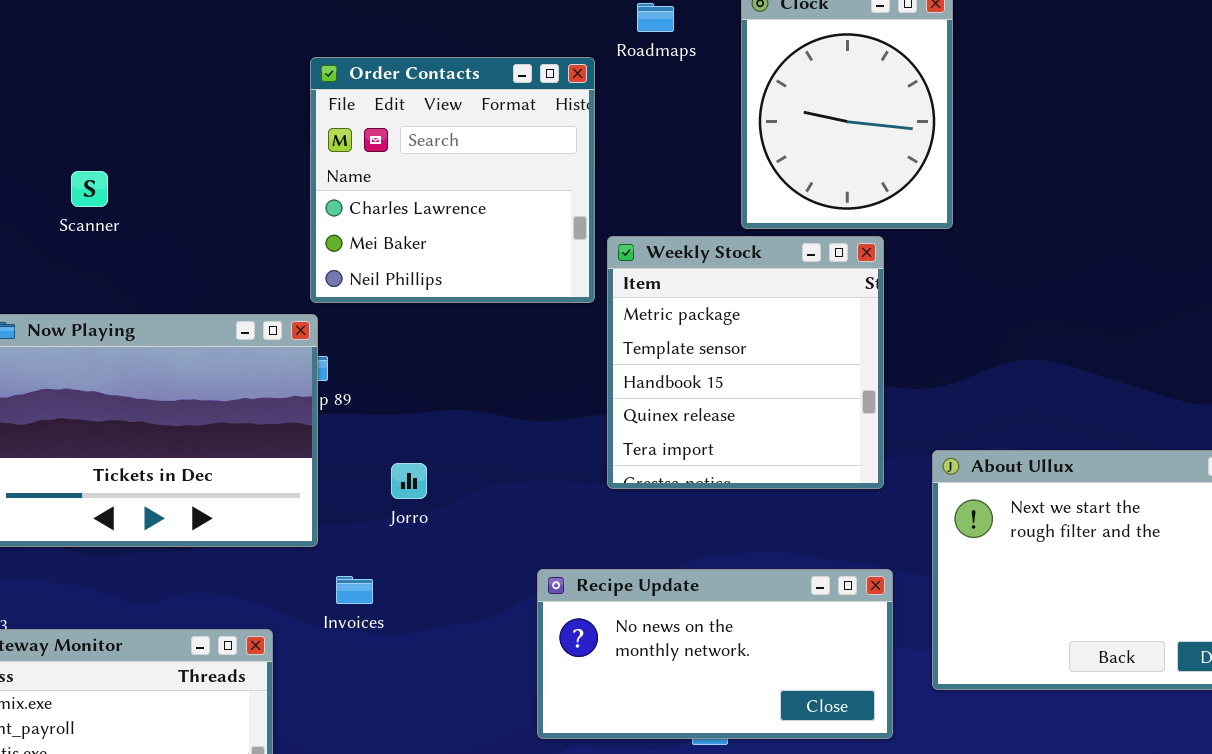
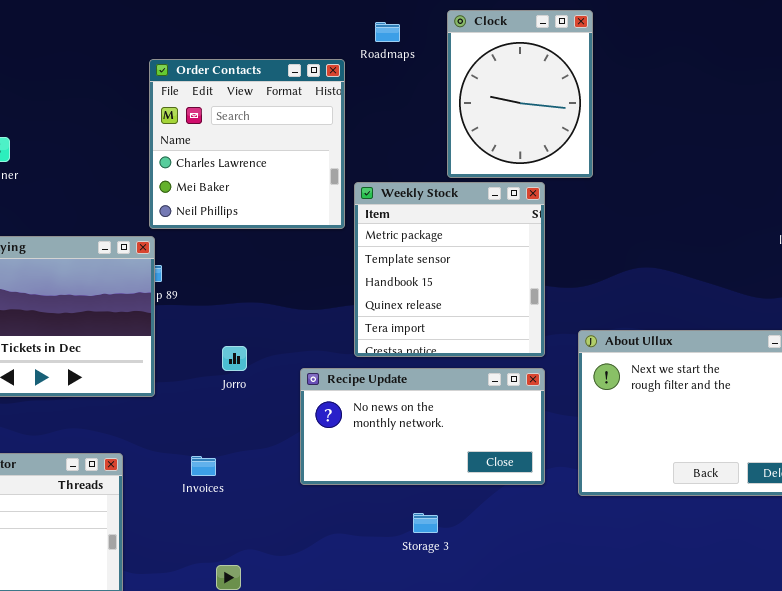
Jorro: [391,463,427,499] -> [222,346,247,371], moved
Recipe Update: [537,569,893,739] -> [300,368,545,485], moved
Invoices: [336,576,373,604] -> [191,456,216,476], moved

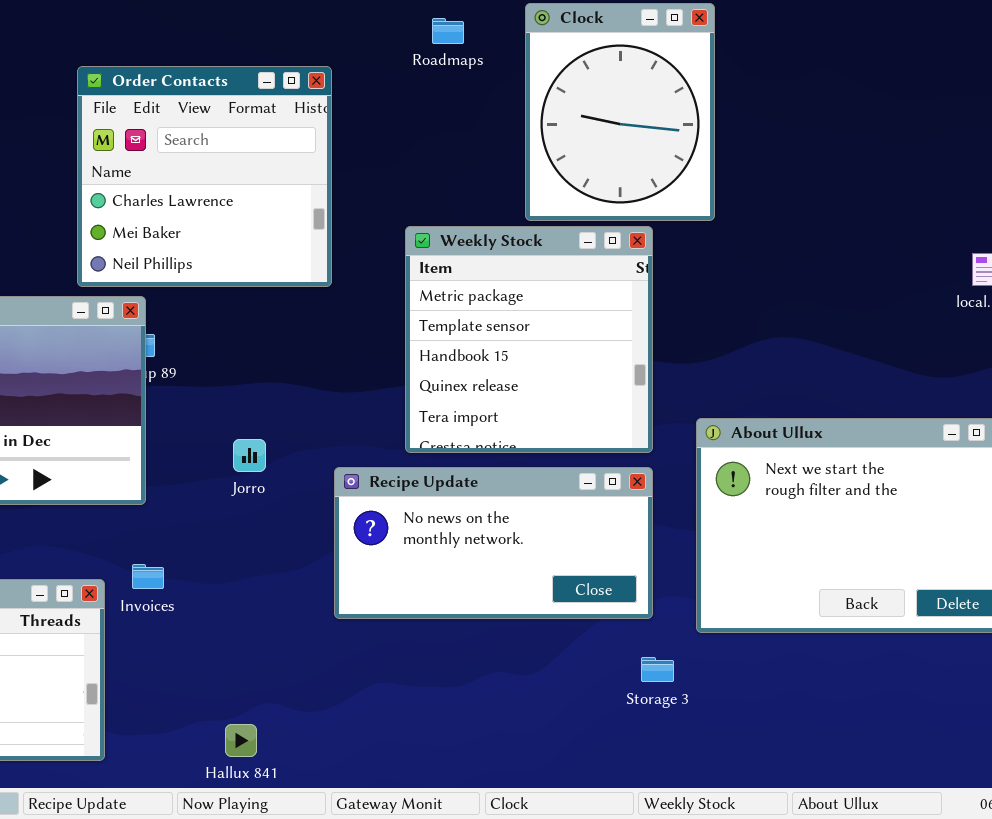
Order Contacts: [149,59,345,229] -> [77,66,332,287], moved
Invoices: [191,456,216,476] -> [132,564,164,589], moved
Storage 3: [413,513,438,533] -> [641,657,674,682], moved

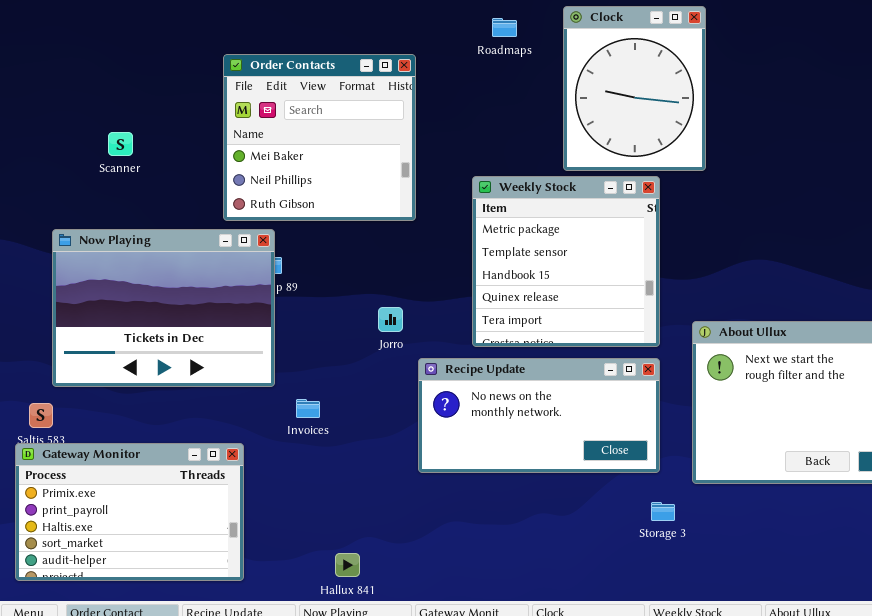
Order Contacts: [77,66,332,287] -> [223,54,416,221], scrolled down 1 row
Jorro: [233,439,266,472] -> [378,307,403,332], moved
Invoices: [132,564,164,589] -> [296,399,320,418], moved

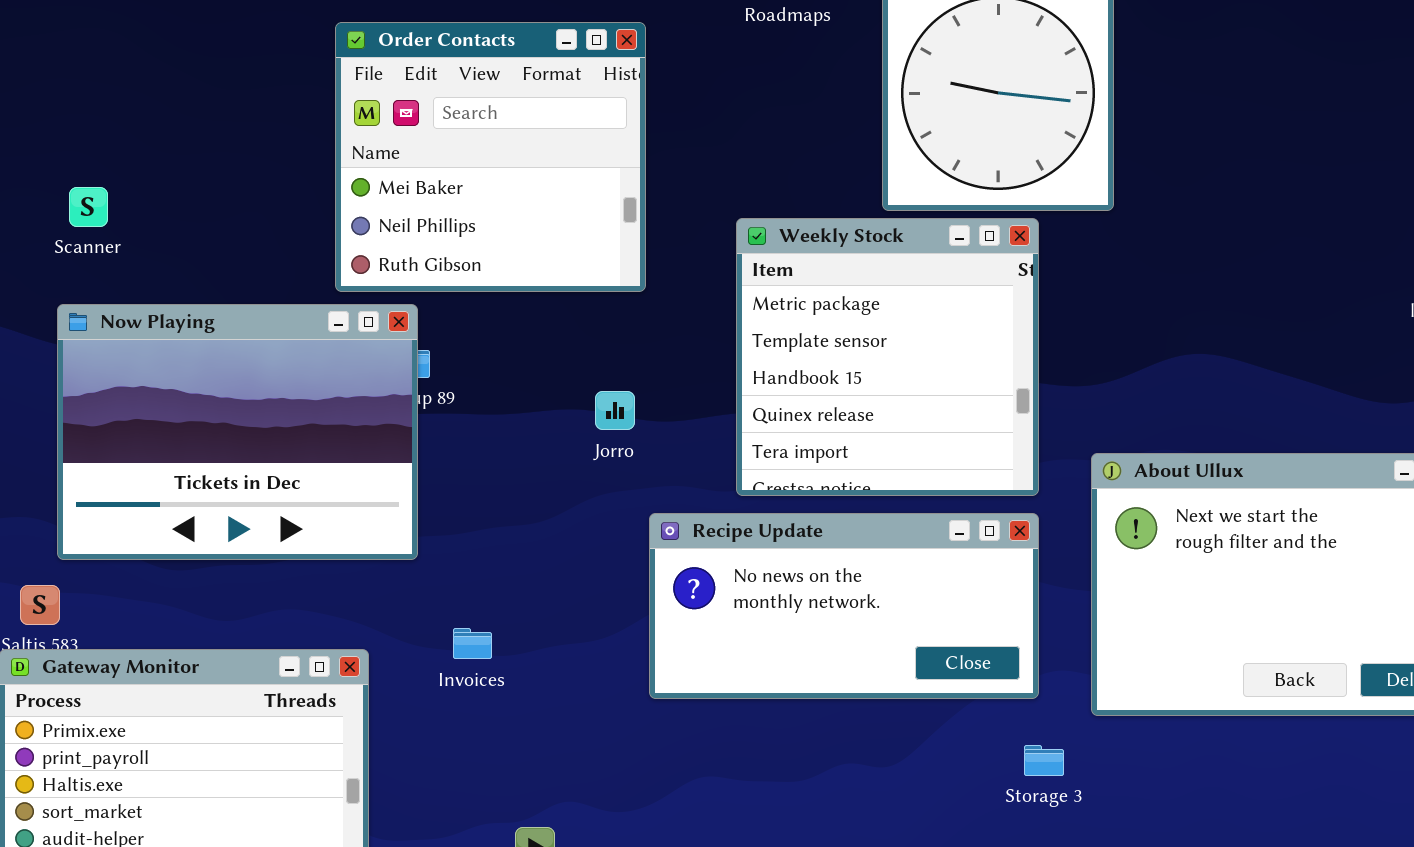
Scanner: [108,132,133,156] -> [69,187,108,227], moved
Jorro: [378,307,403,332] -> [595,391,635,430], moved
Invoices: [296,399,320,418] -> [453,628,492,659], moved

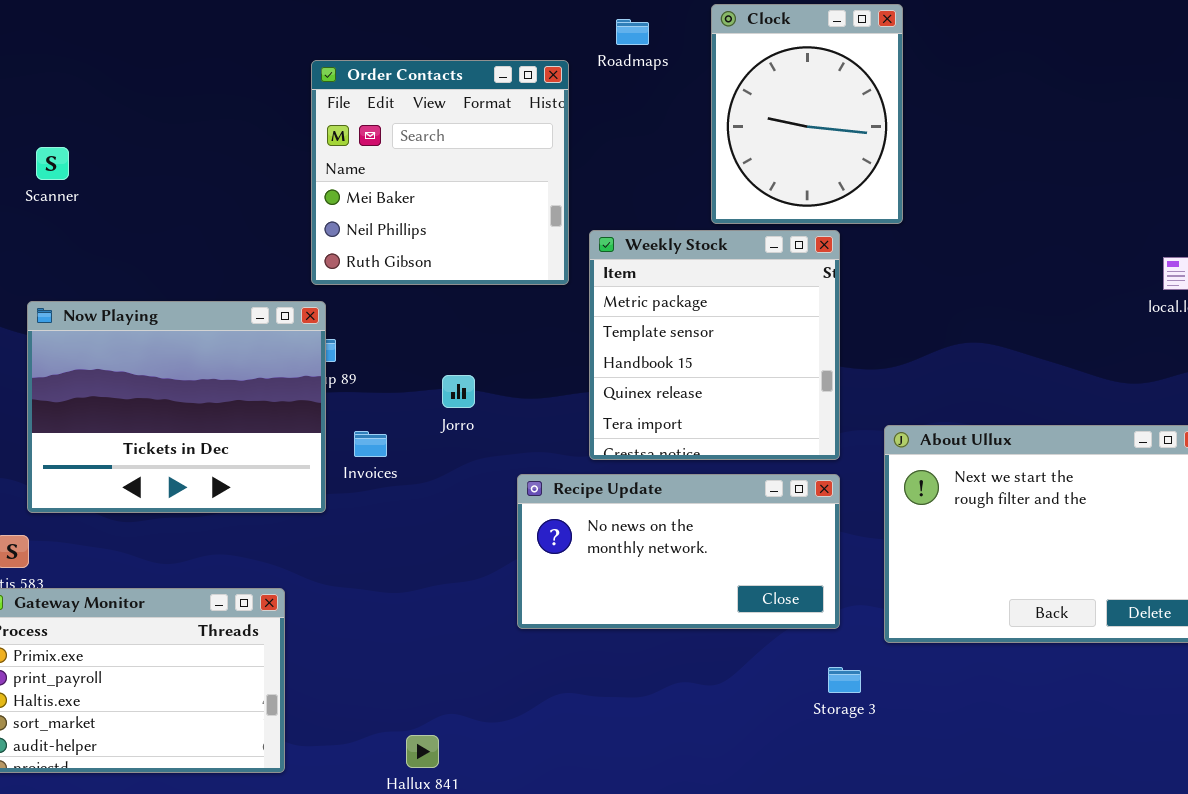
Order Contacts: [335,22,646,292] -> [311,60,569,285], moved
Scanner: [69,187,108,227] -> [36,147,69,180], moved
Jorro: [595,391,635,430] -> [442,375,475,408], moved
Invoices: [453,628,492,659] -> [354,431,387,457], moved

